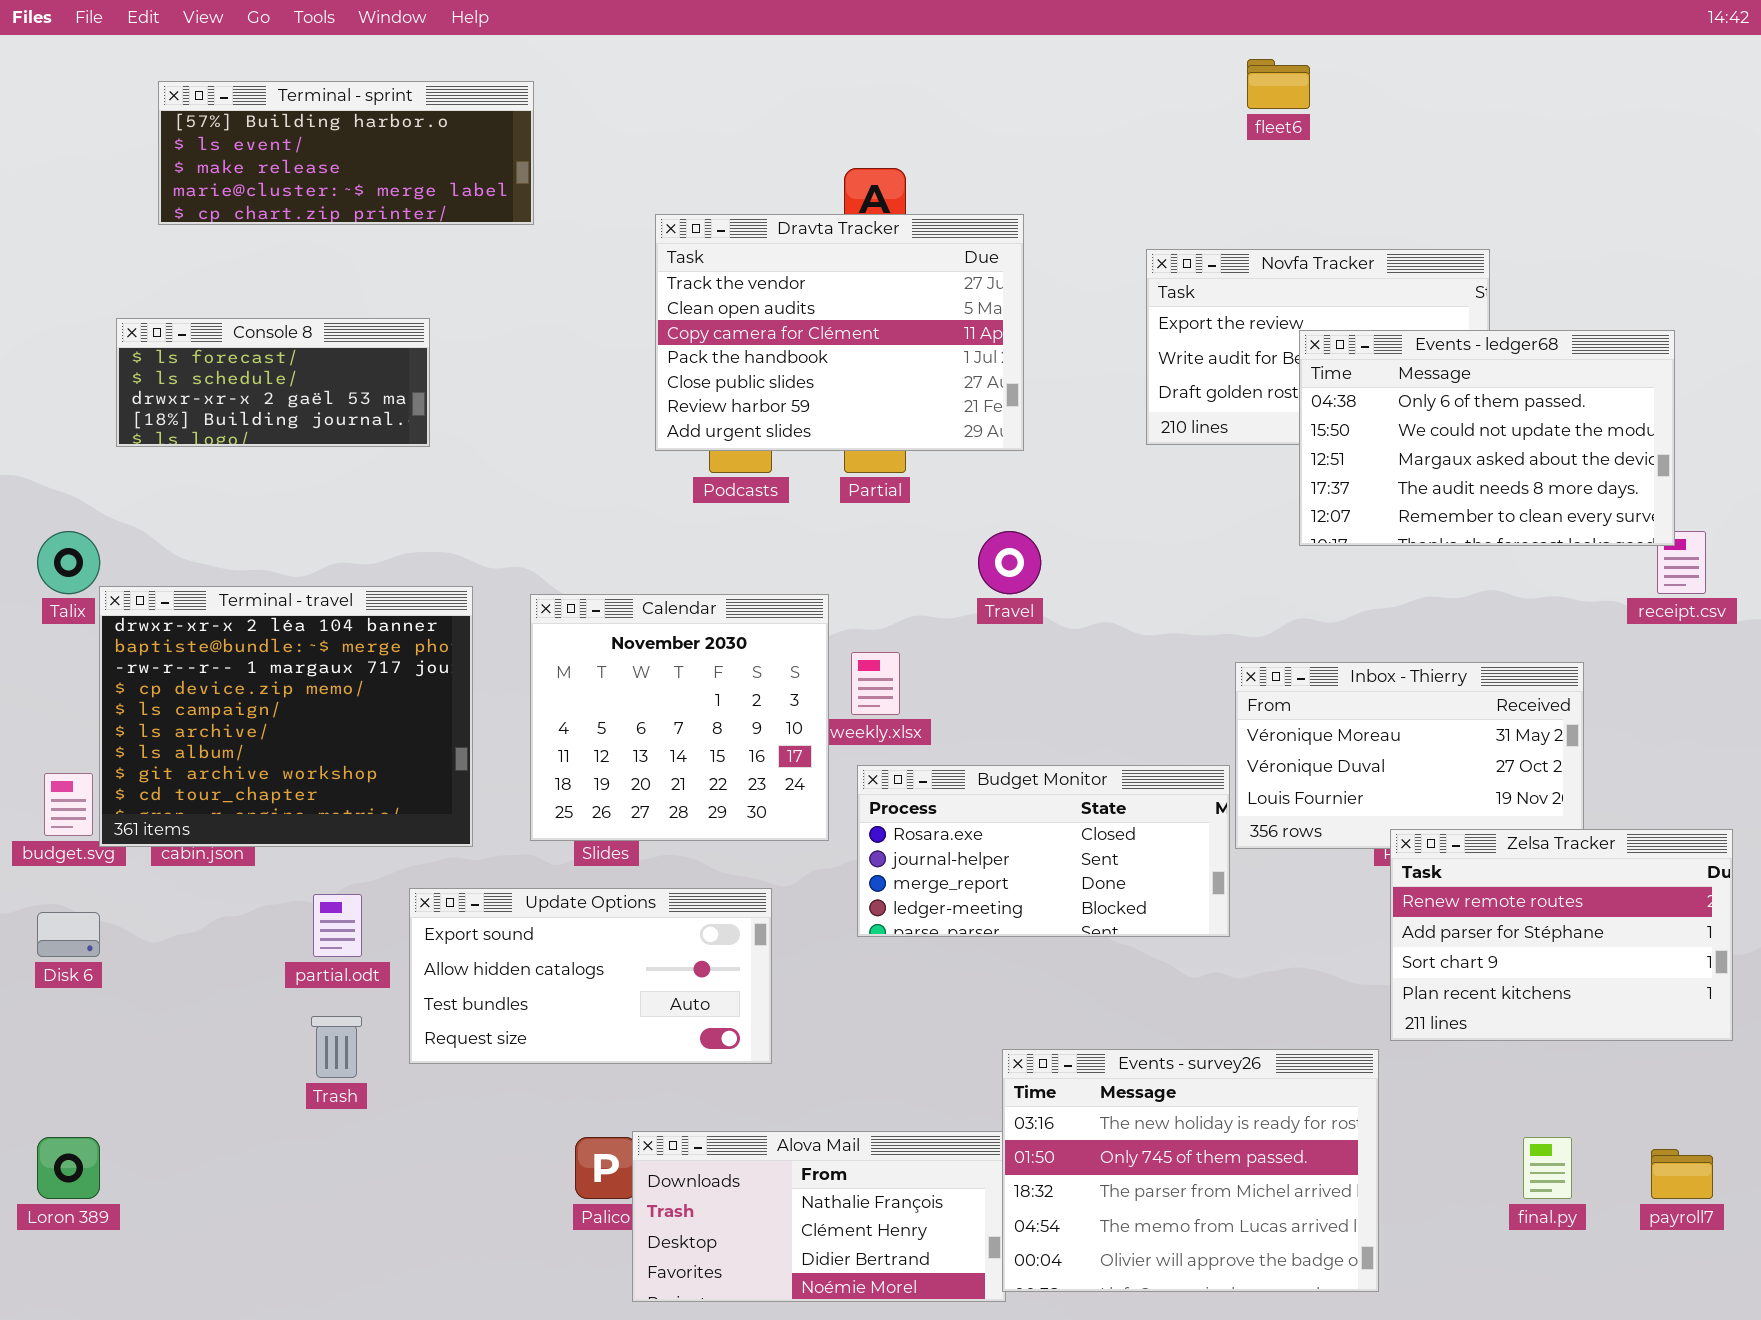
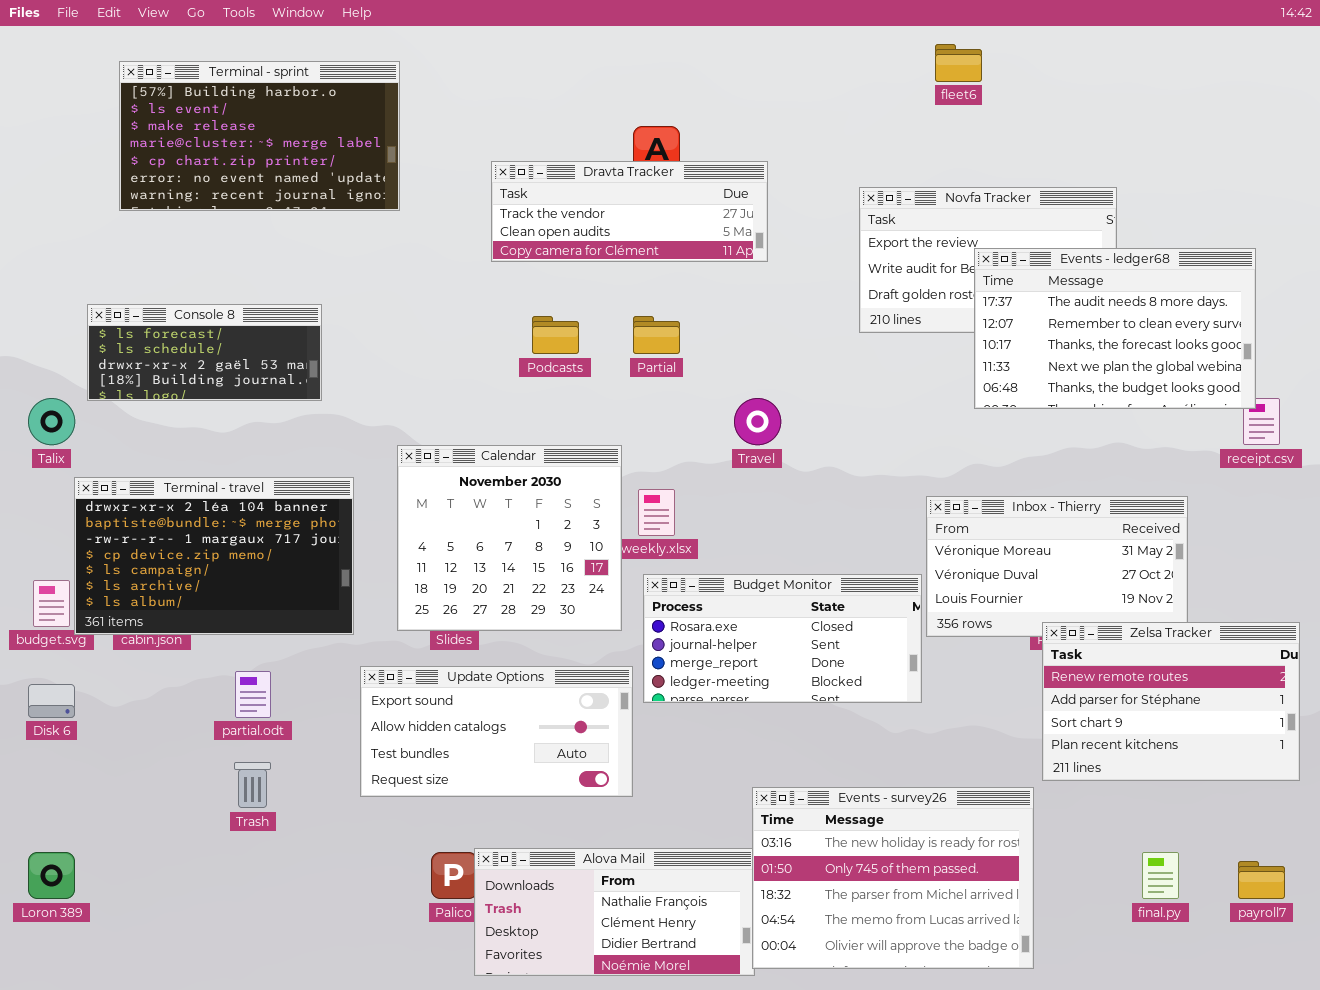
Terminal - sprint: [158,81,534,225] -> [119,61,400,211], resized
Dravta Tracker: [655,214,1024,451] -> [491,161,768,262], resized
Console 8: [116,318,430,447] -> [87,304,322,401], moved
Events - ledger68: [1299,330,1675,546] -> [974,248,1256,409], scrolled down 3 rows
Terminal - travel: [99,586,473,847] -> [74,477,354,635], resized
Update Options: [409,888,772,1064] -> [360,666,633,797], moved

